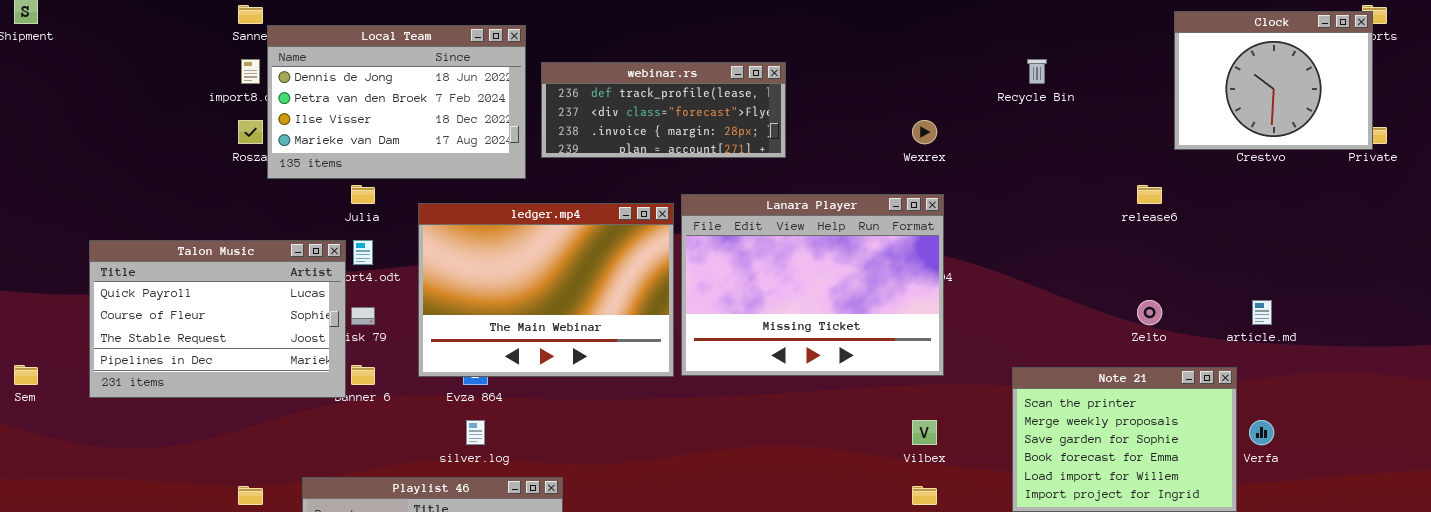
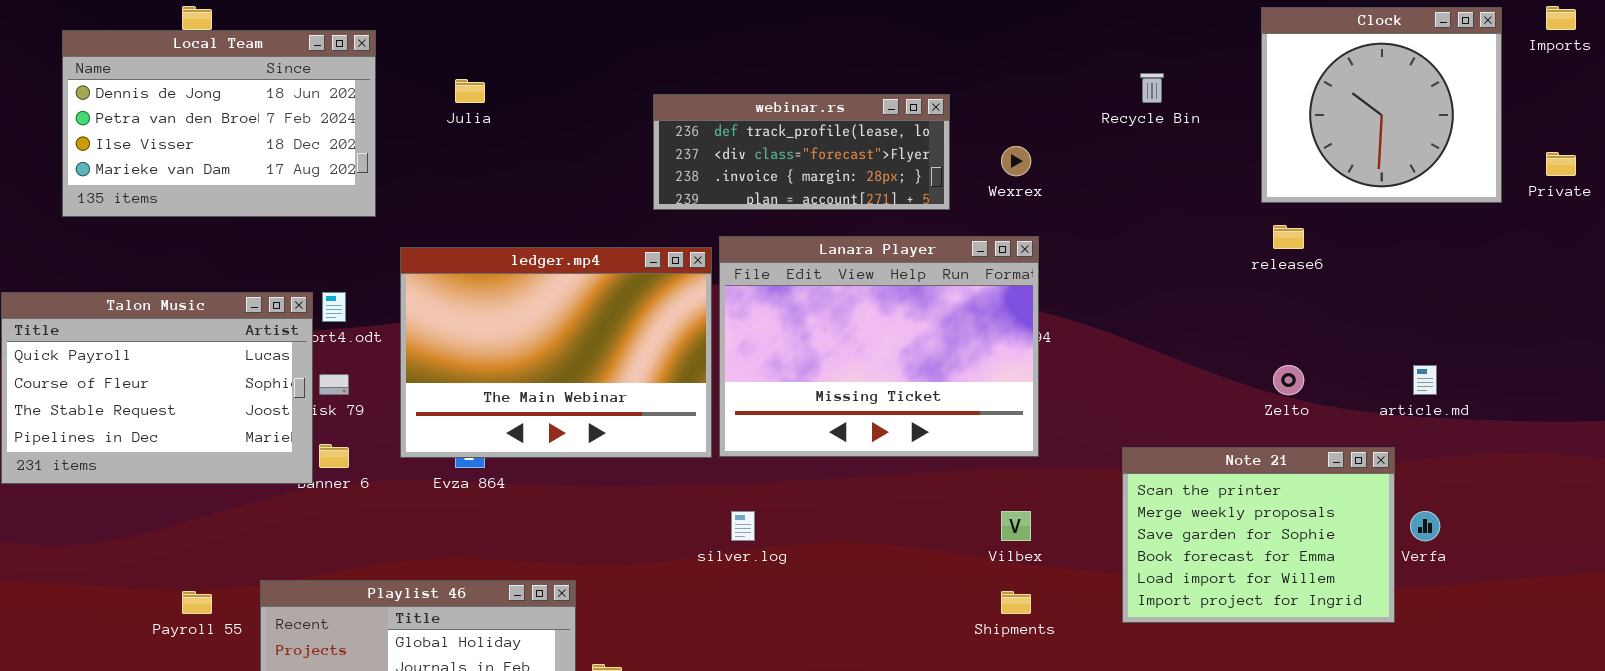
Clock: [1174,11,1373,150] -> [1261,7,1502,203], moved, resized
Local Team: [267,25,526,179] -> [62,30,376,217], moved
webinar.rs: [541,62,786,158] -> [653,94,950,210], moved
Julia: [351,185,375,204] -> [455,79,485,103], moved
silver.log: [466,420,485,445] -> [731,511,755,541], moved

